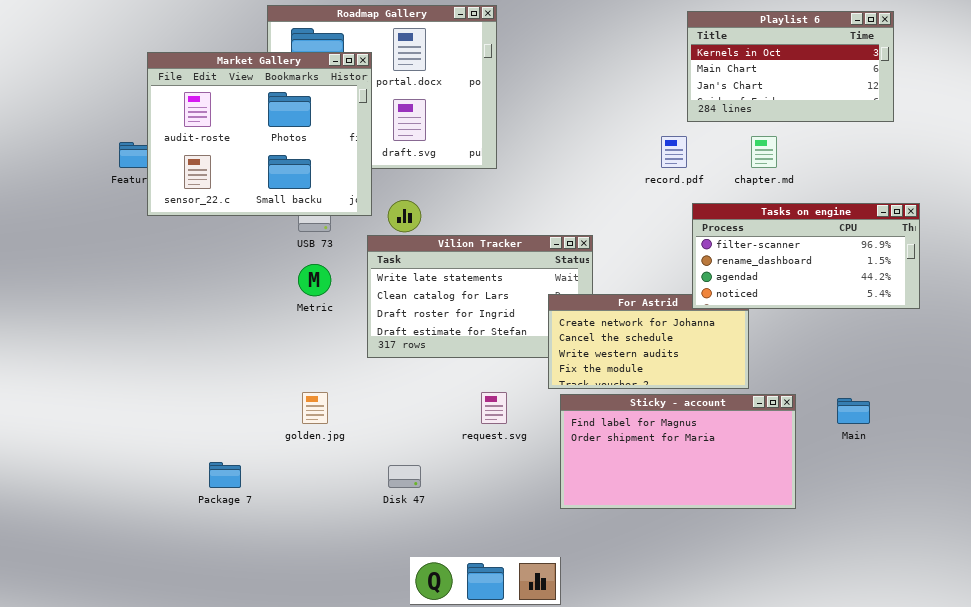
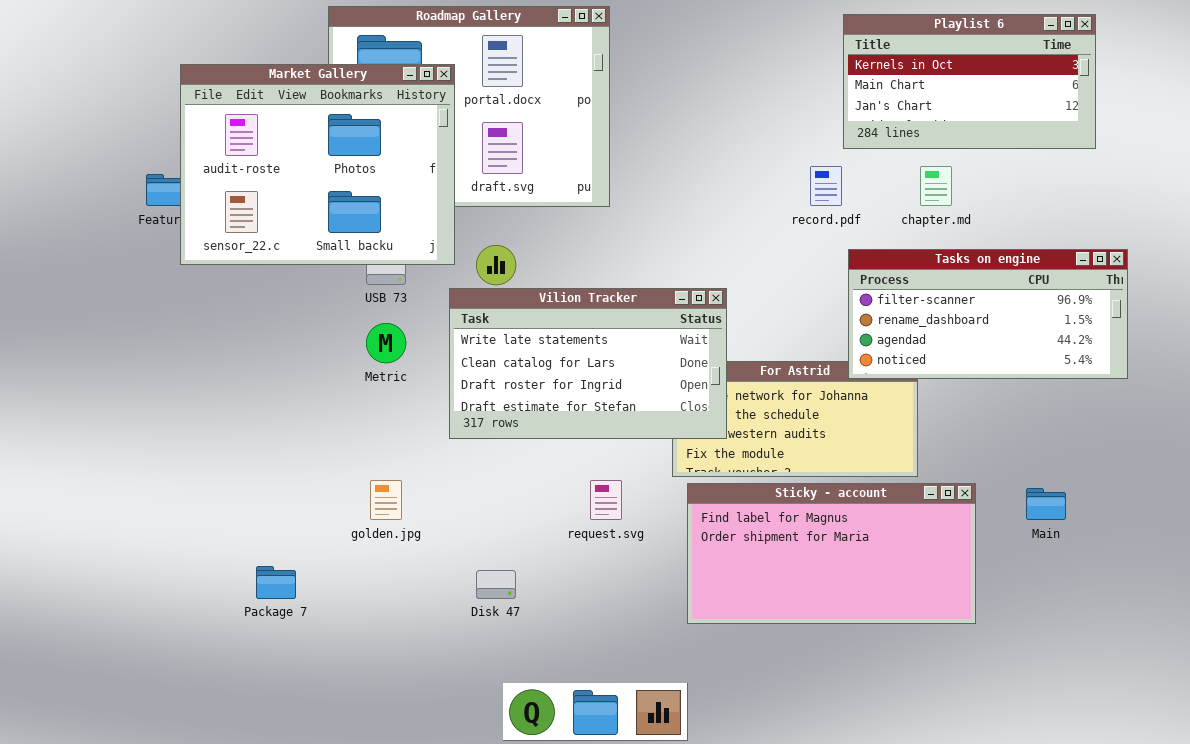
Vilion Tracker: [367,235,593,358] -> [449,288,727,439], raised

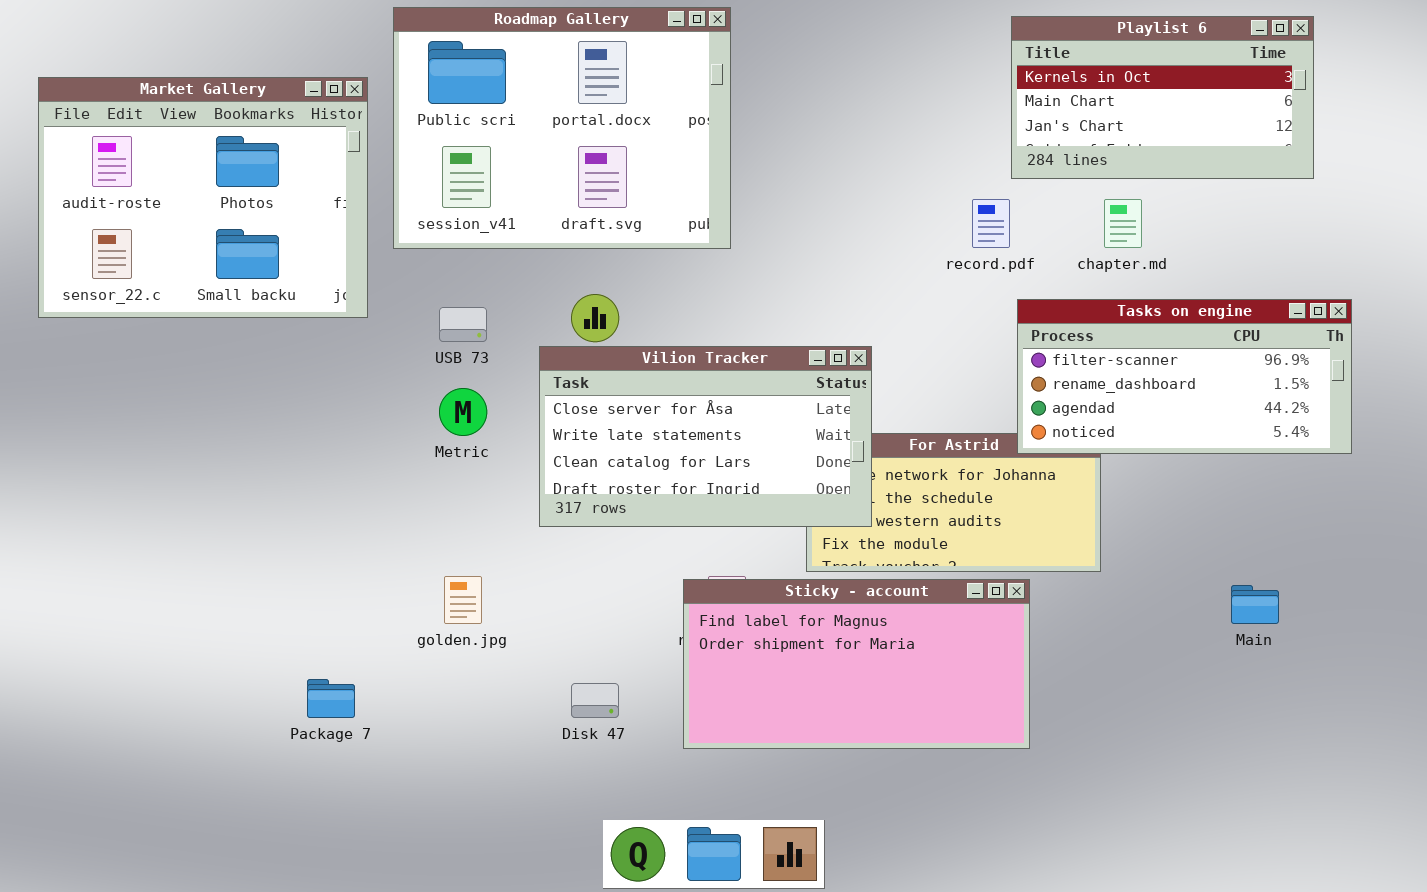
Market Gallery: [180,64,455,265] -> [38,77,368,318], moved
Vilion Tracker: [449,288,727,439] -> [539,346,872,527], scrolled up 1 row
Sticky - account: [687,483,976,624] -> [683,579,1030,749], moved

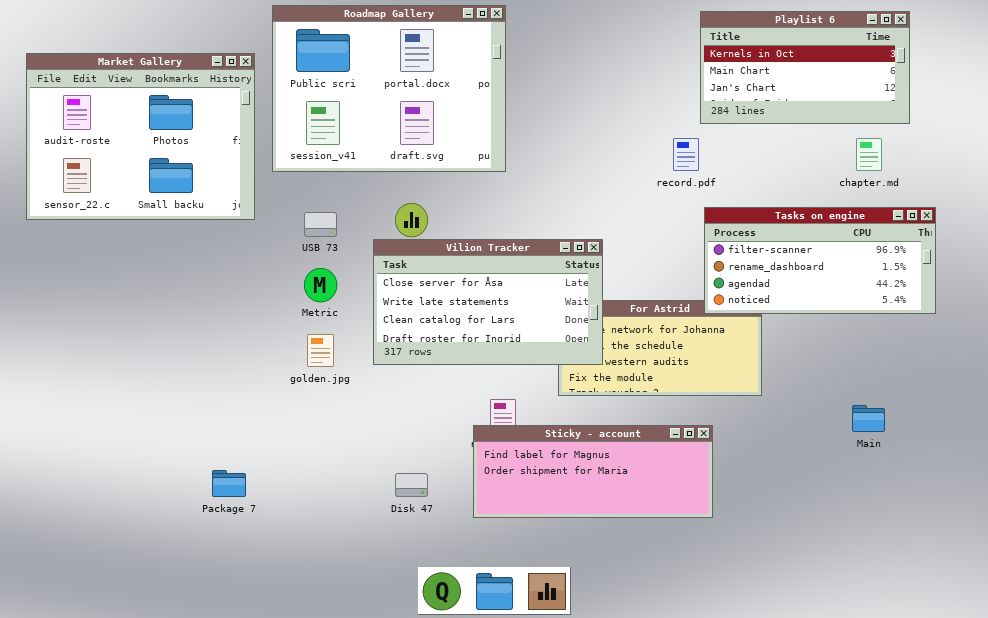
chapter.md: [1104,199,1142,248] -> [856,138,882,171], moved
golden.jpg: [444,576,482,624] -> [307,334,334,367], moved
Sticky - account: [683,579,1030,749] -> [473,425,713,518], resized

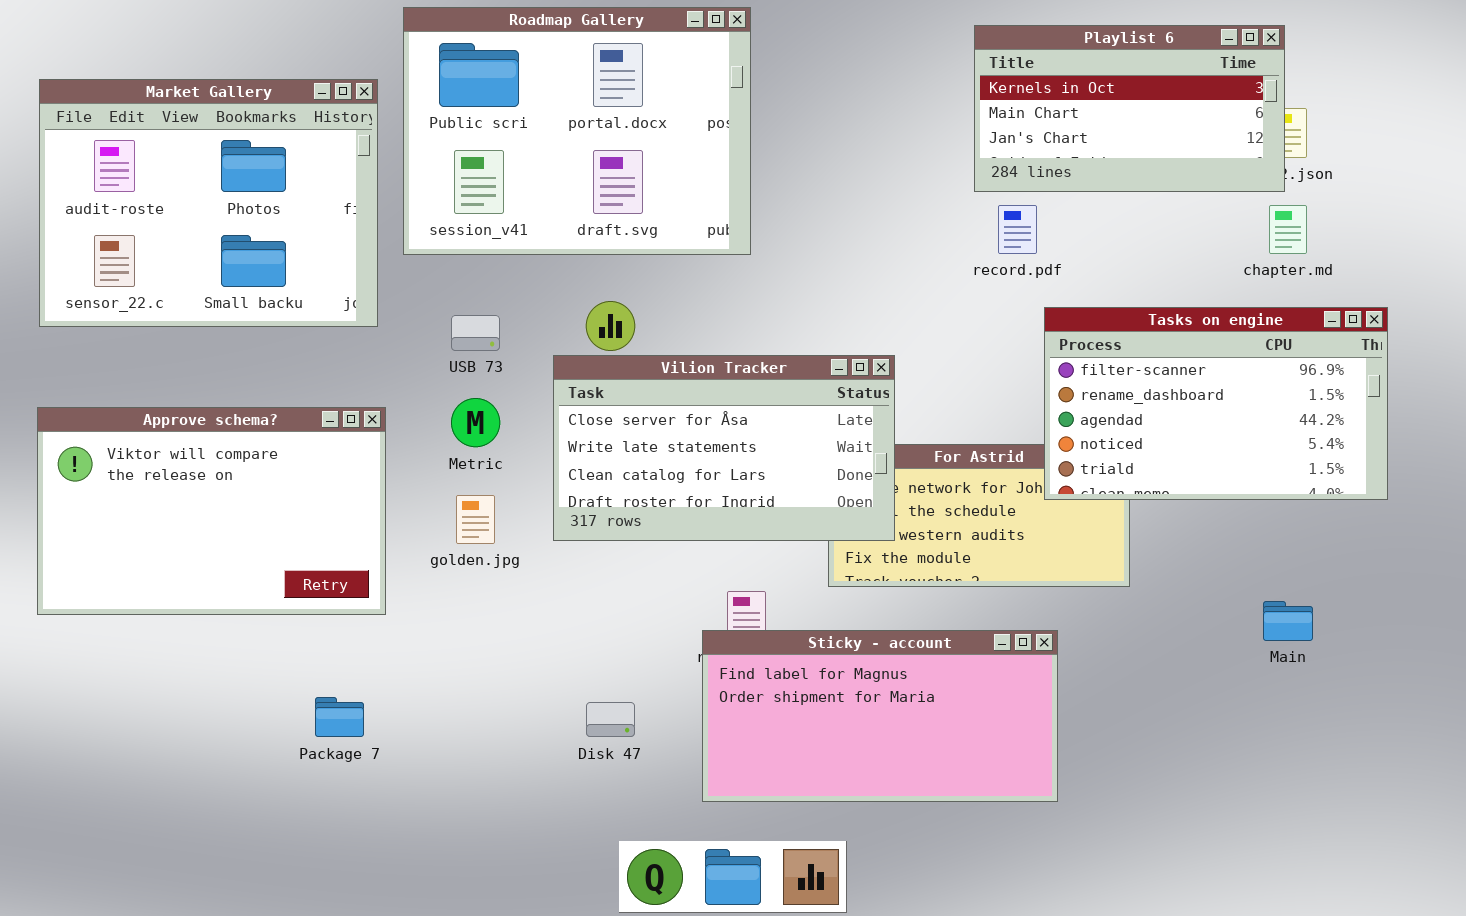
Playlist 6: [700,11,910,124] -> [974,25,1285,192], moved
Tasks on engine: [704,207,936,314] -> [1044,307,1388,500], resized
Approve schema?: none -> [37,407,386,615], opened
Sticky - account: [473,425,713,518] -> [702,630,1058,802], resized

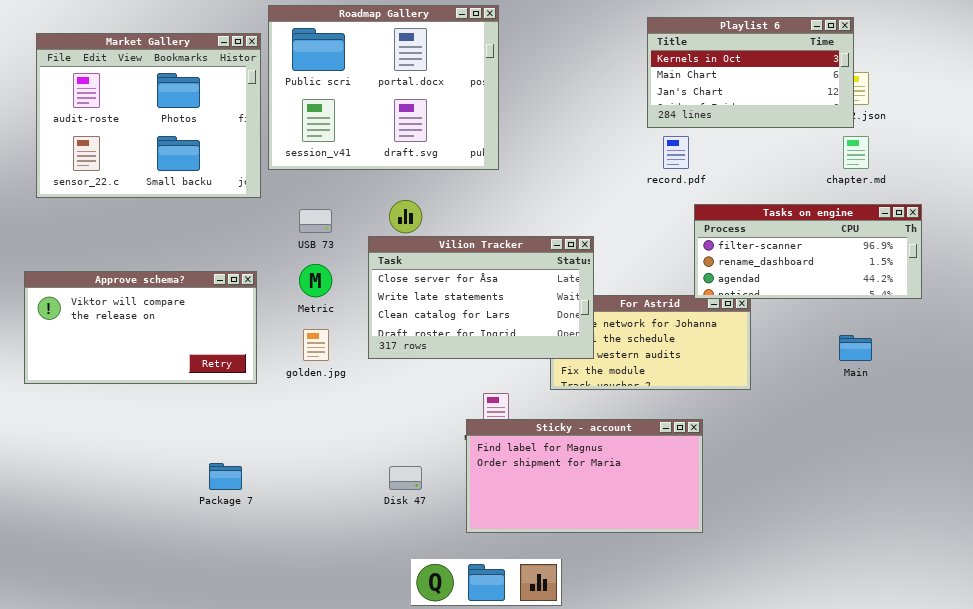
Market Gallery: [39,79,378,327] -> [36,33,261,198], moved
Tasks on engine: [1044,307,1388,500] -> [694,204,922,299], resized
Approve schema?: [37,407,386,615] -> [24,271,257,384], resized
Main: [1263,601,1313,641] -> [839,335,872,361], moved

